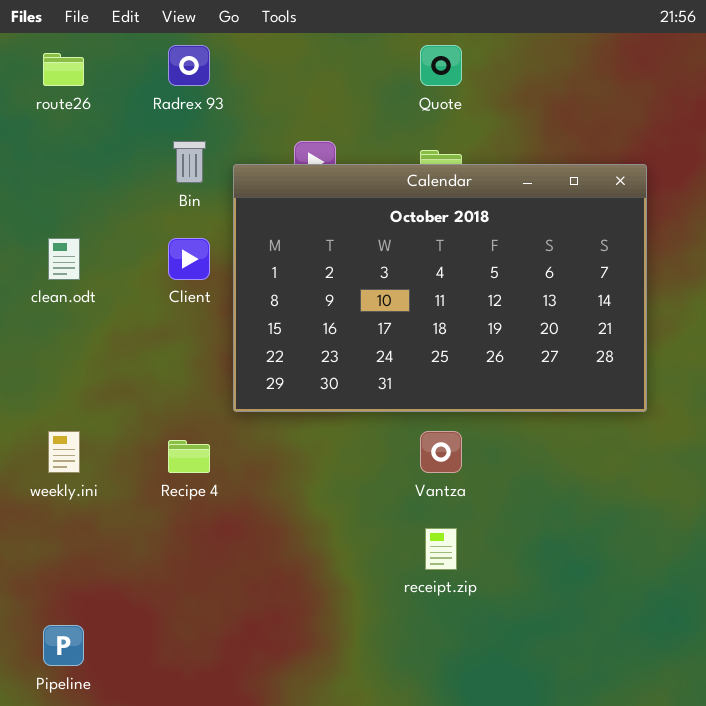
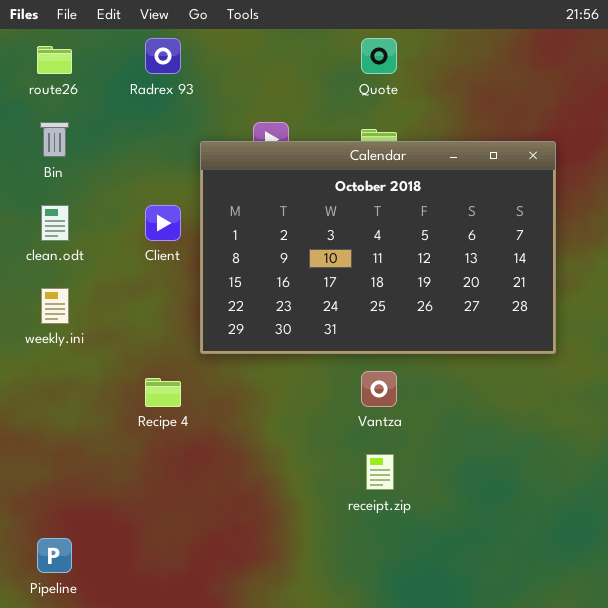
Bin: [173,141,206,183] -> [40,122,69,157], moved
weekly.ini: [48,431,80,473] -> [41,288,69,324], moved

